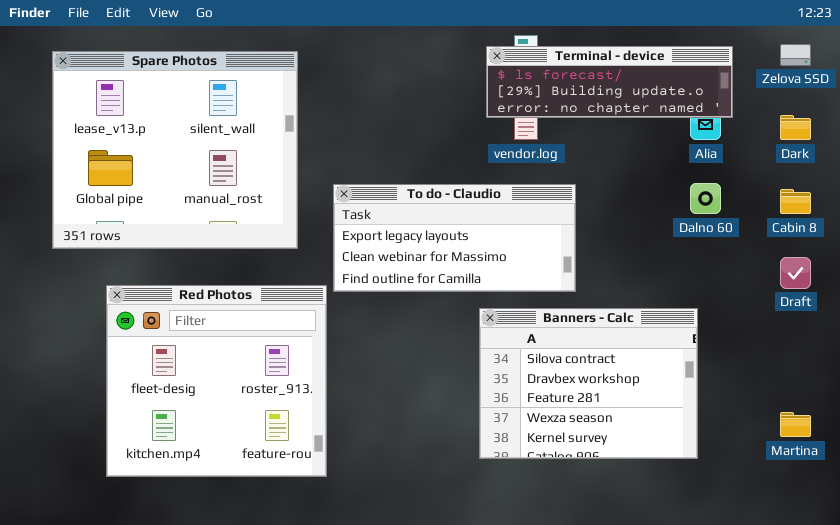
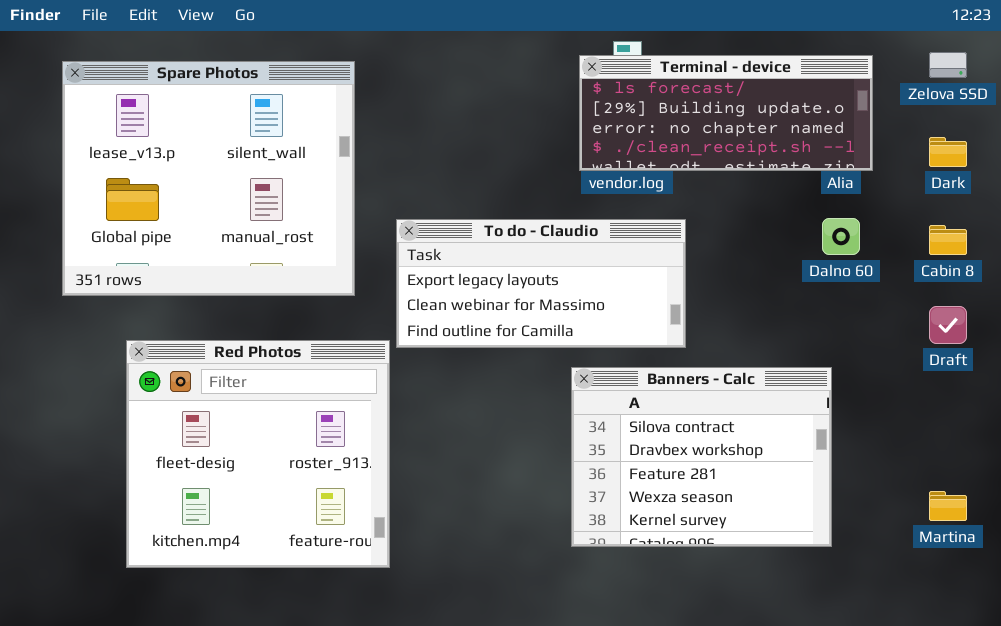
Terminal - device: [486,46,733,118] -> [579,55,873,171], resized

